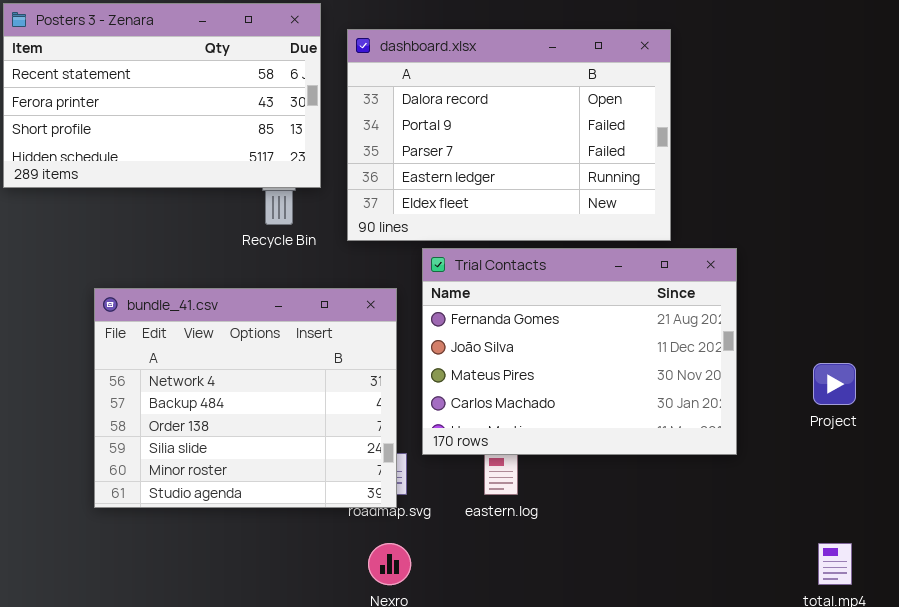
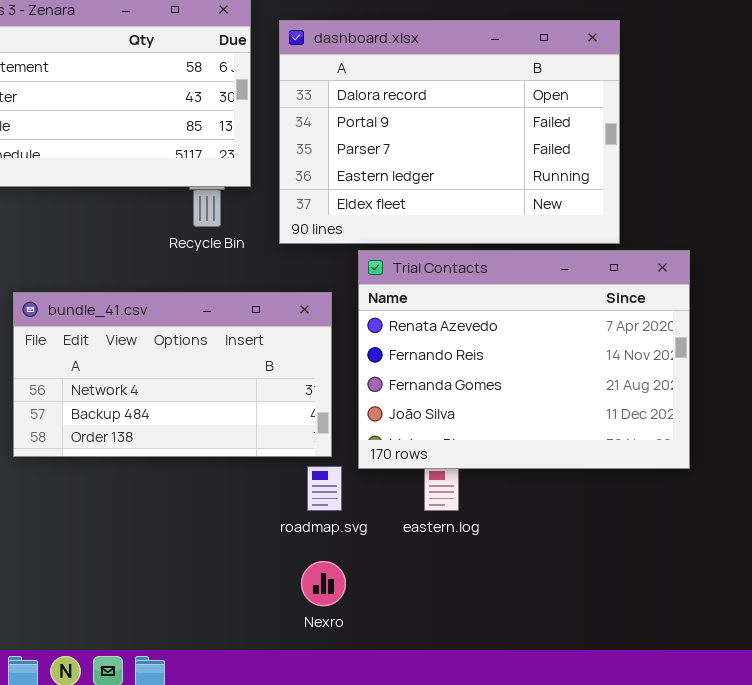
Trial Contacts: [422,248,737,455] -> [358,250,690,469], scrolled up 2 rows
bundle_41.csv: [94,288,397,508] -> [13,292,332,457], resized

